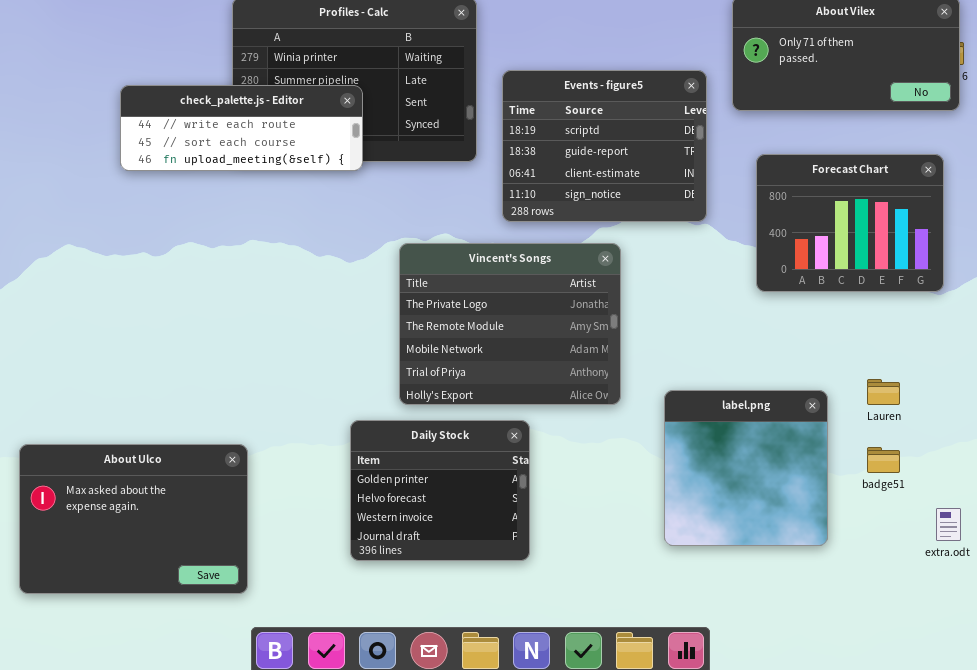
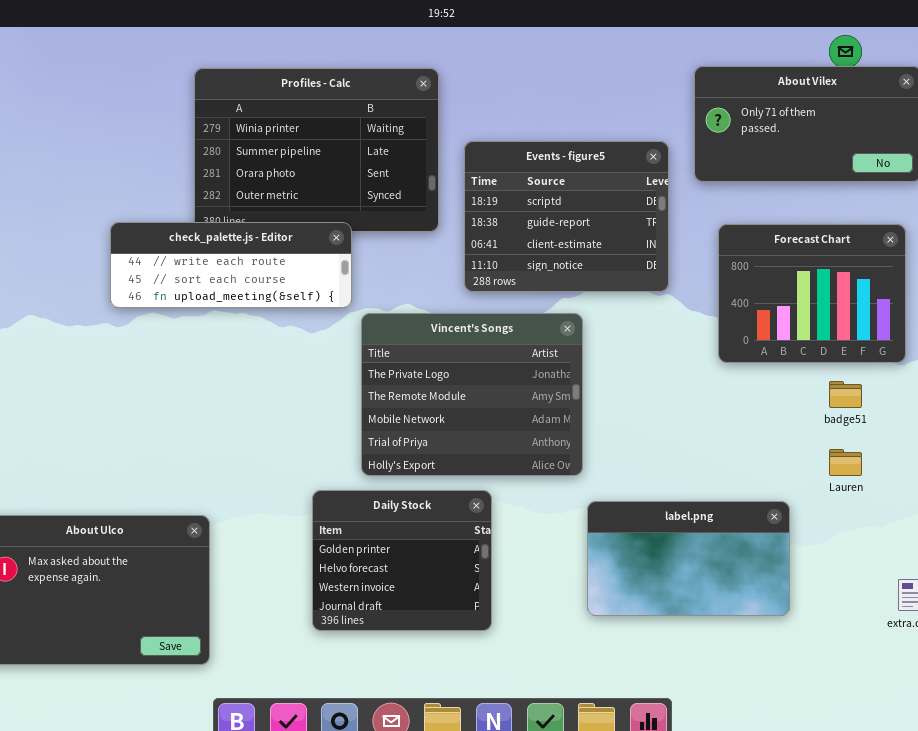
check_palette.js - Editor: [120,85,363,171] -> [110,222,352,308], moved
label.png: [664,390,828,546] -> [587,501,790,616], resized
badge51: [867,447,900,473] -> [829,381,862,408], moved

